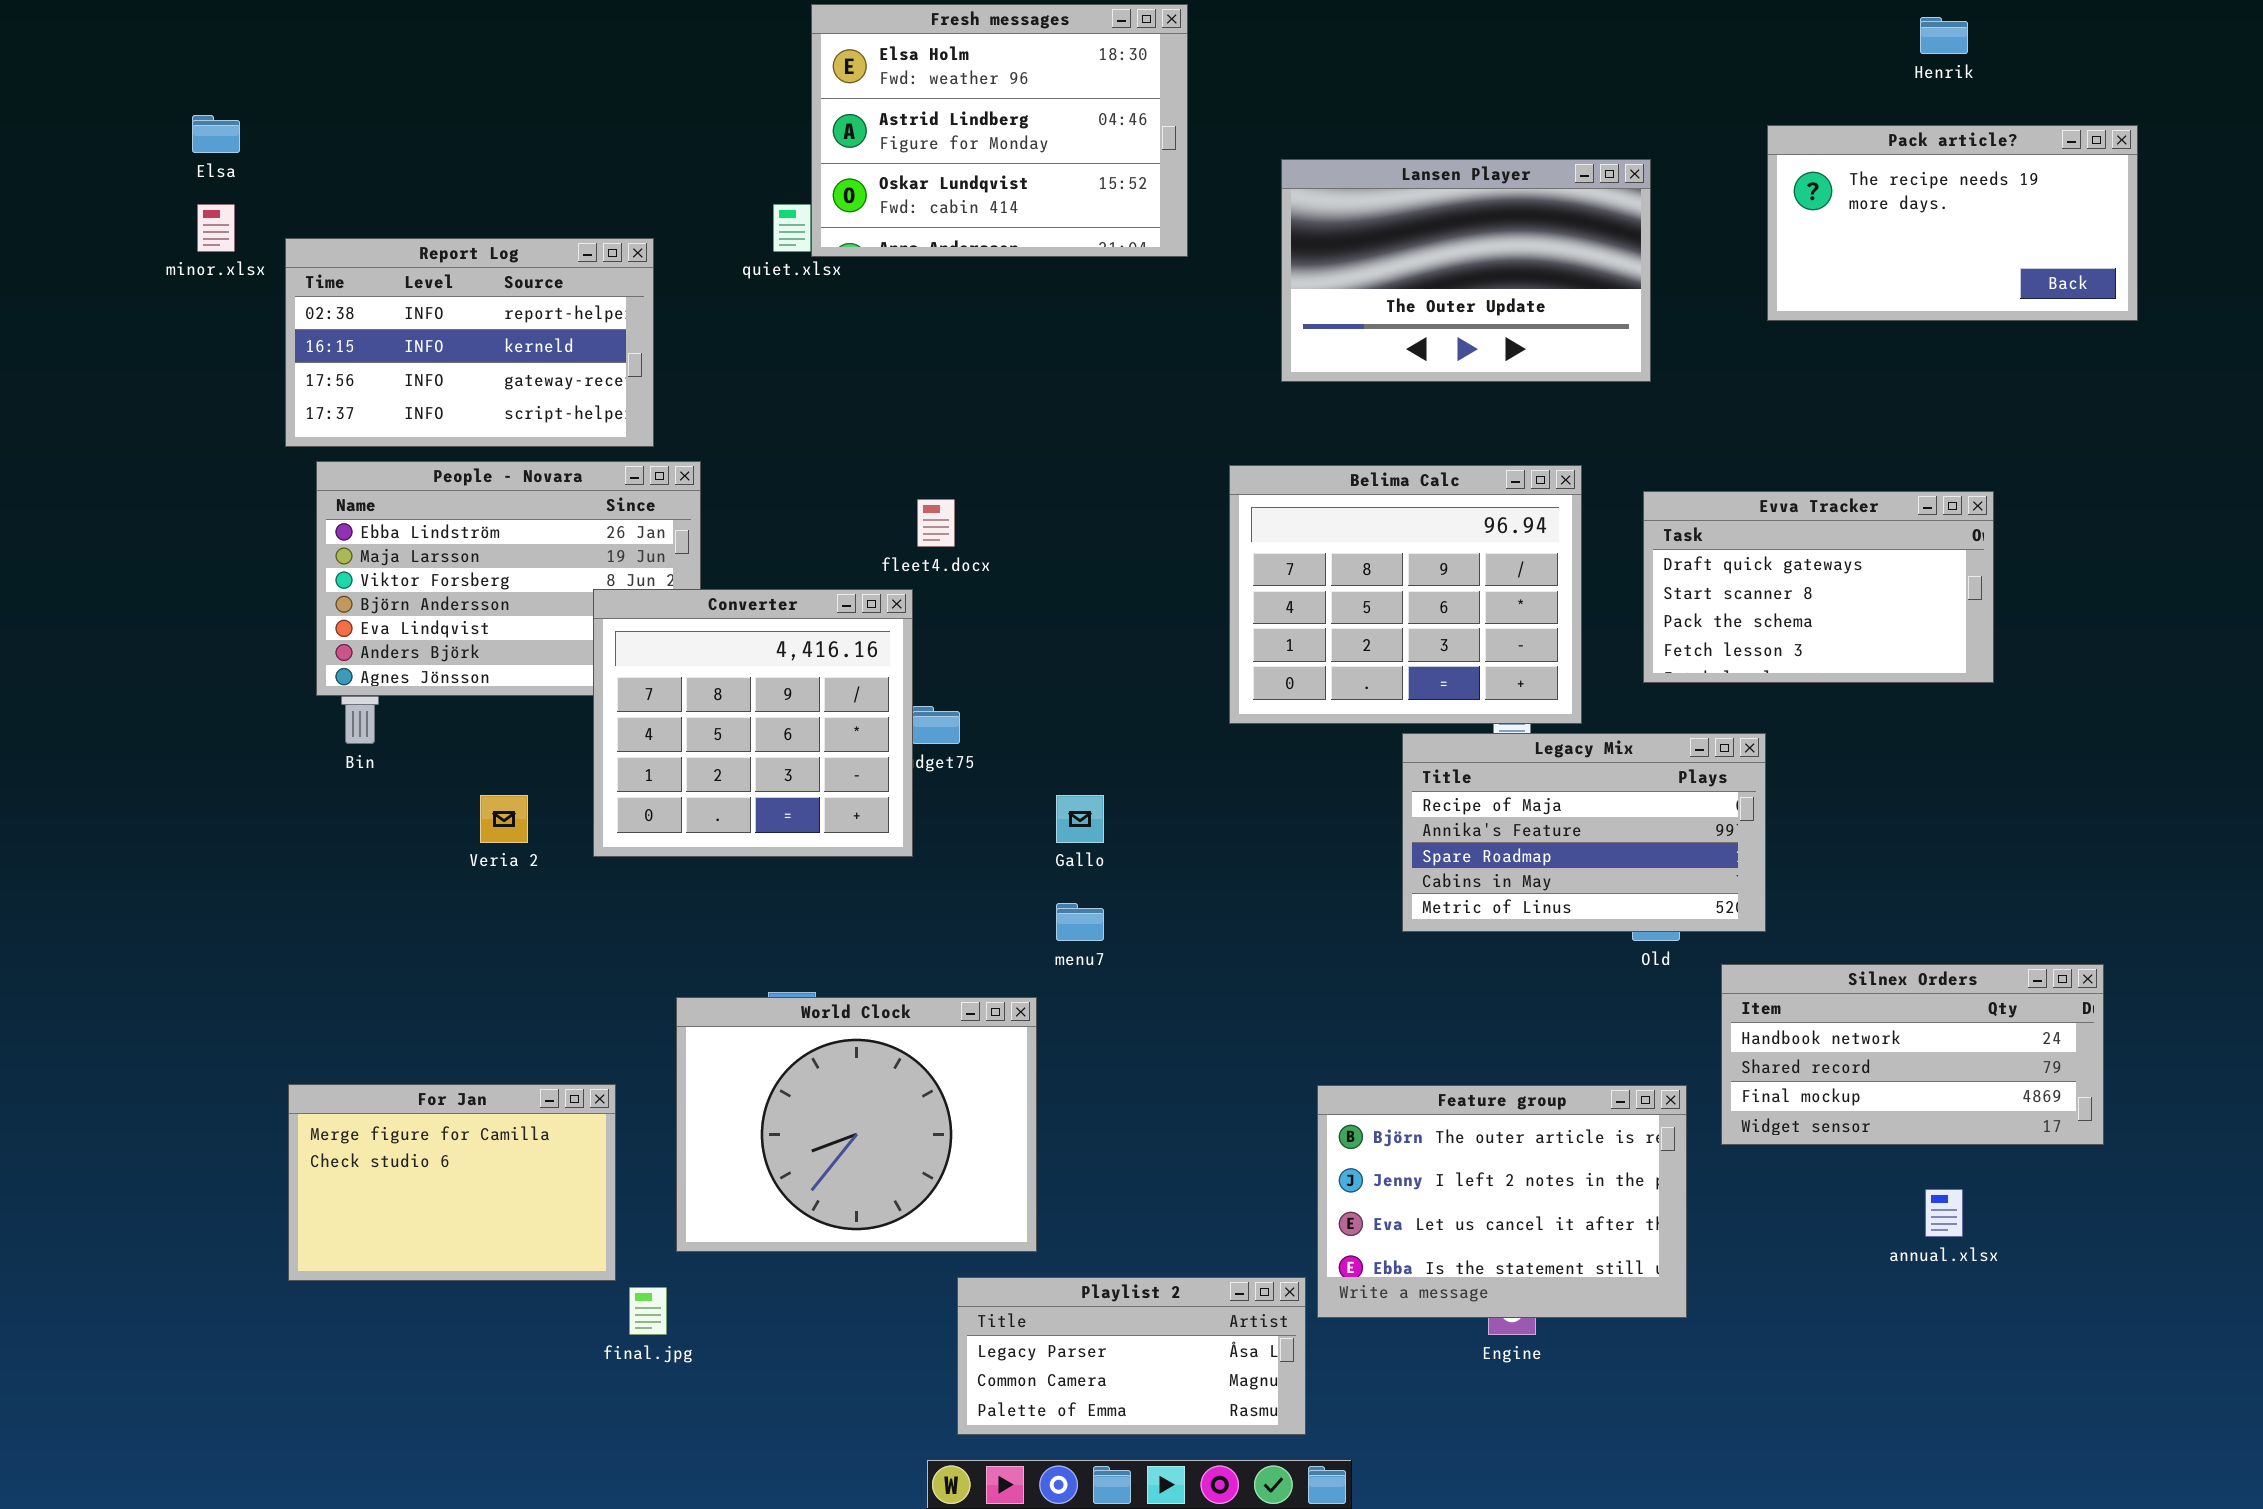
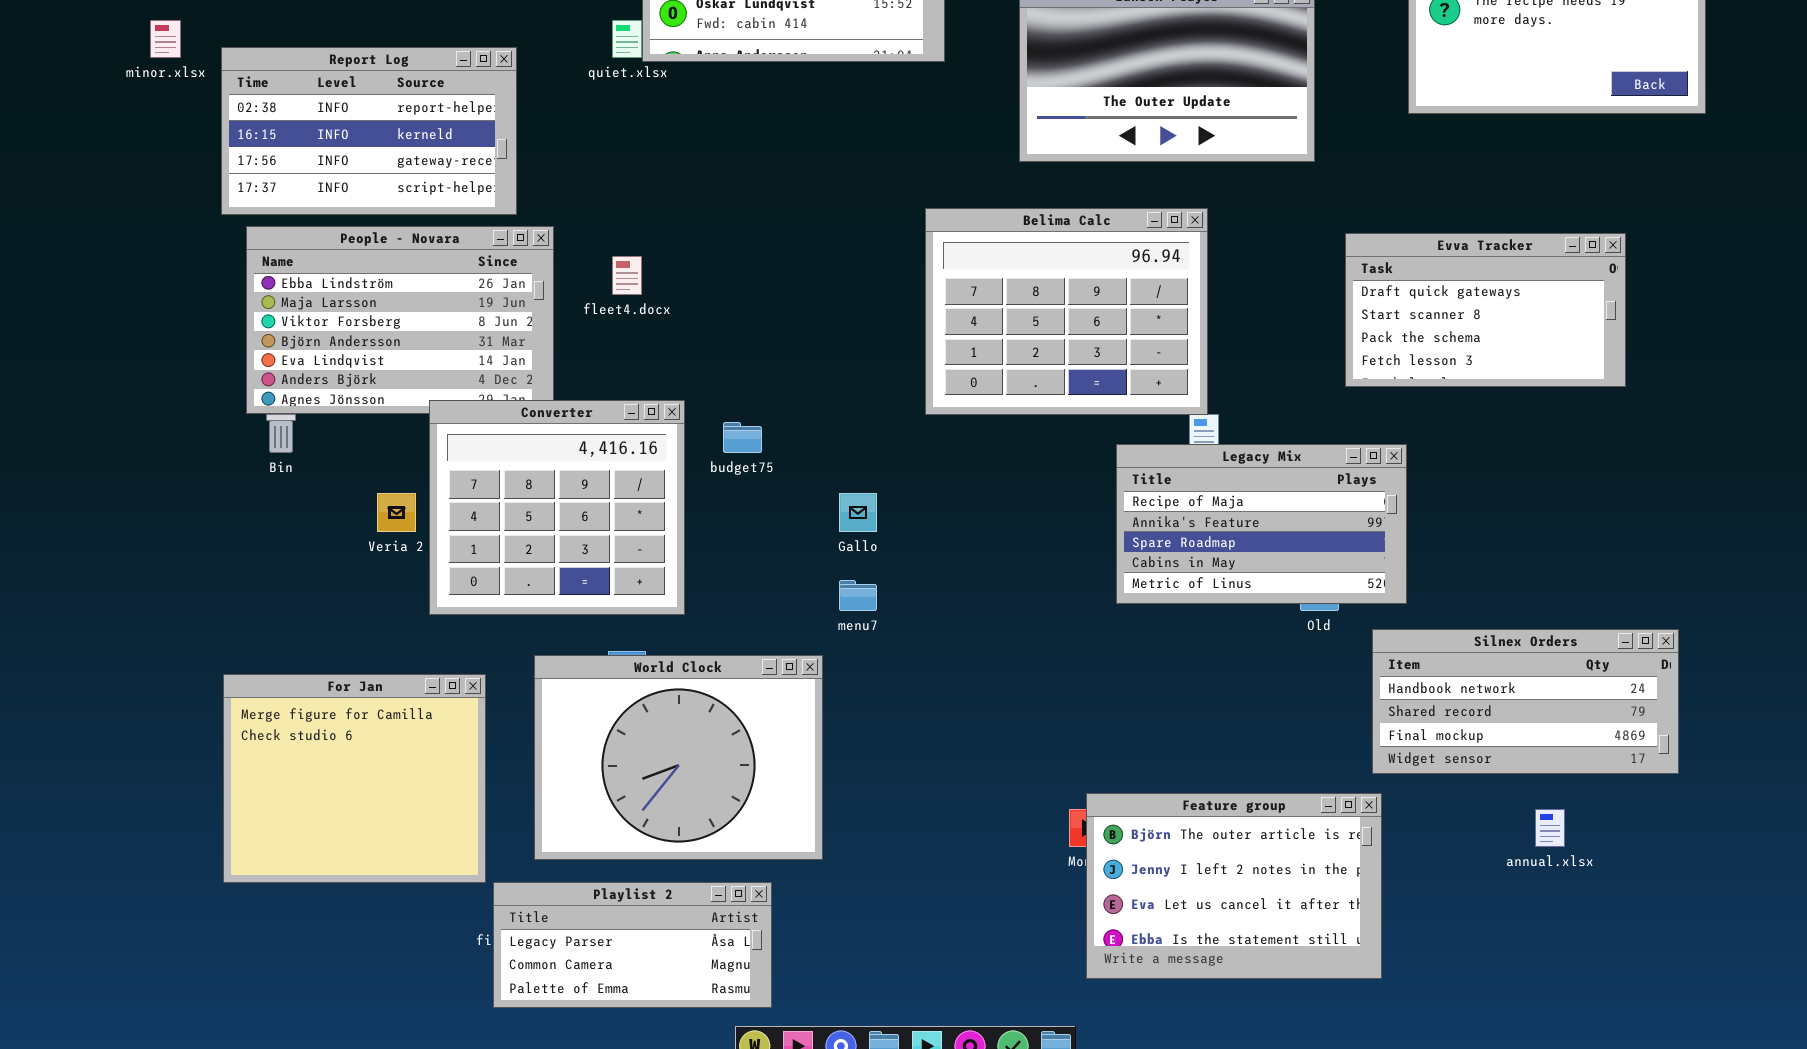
Belima Calc: [1229,465,1582,724] -> [925,208,1208,415], moved
Evva Tracker: [1643,491,1994,683] -> [1345,233,1626,387], moved
fleet4.docx: [917,499,955,547] -> [612,256,642,295], moved
Converter: [593,589,913,857] -> [429,400,685,615], moved
For Jan: [288,1084,616,1281] -> [223,674,486,883], resized
Feature group: [1317,1085,1687,1318] -> [1086,793,1382,979], moved
Playlist 2: [957,1277,1306,1435] -> [493,882,772,1008], moved

